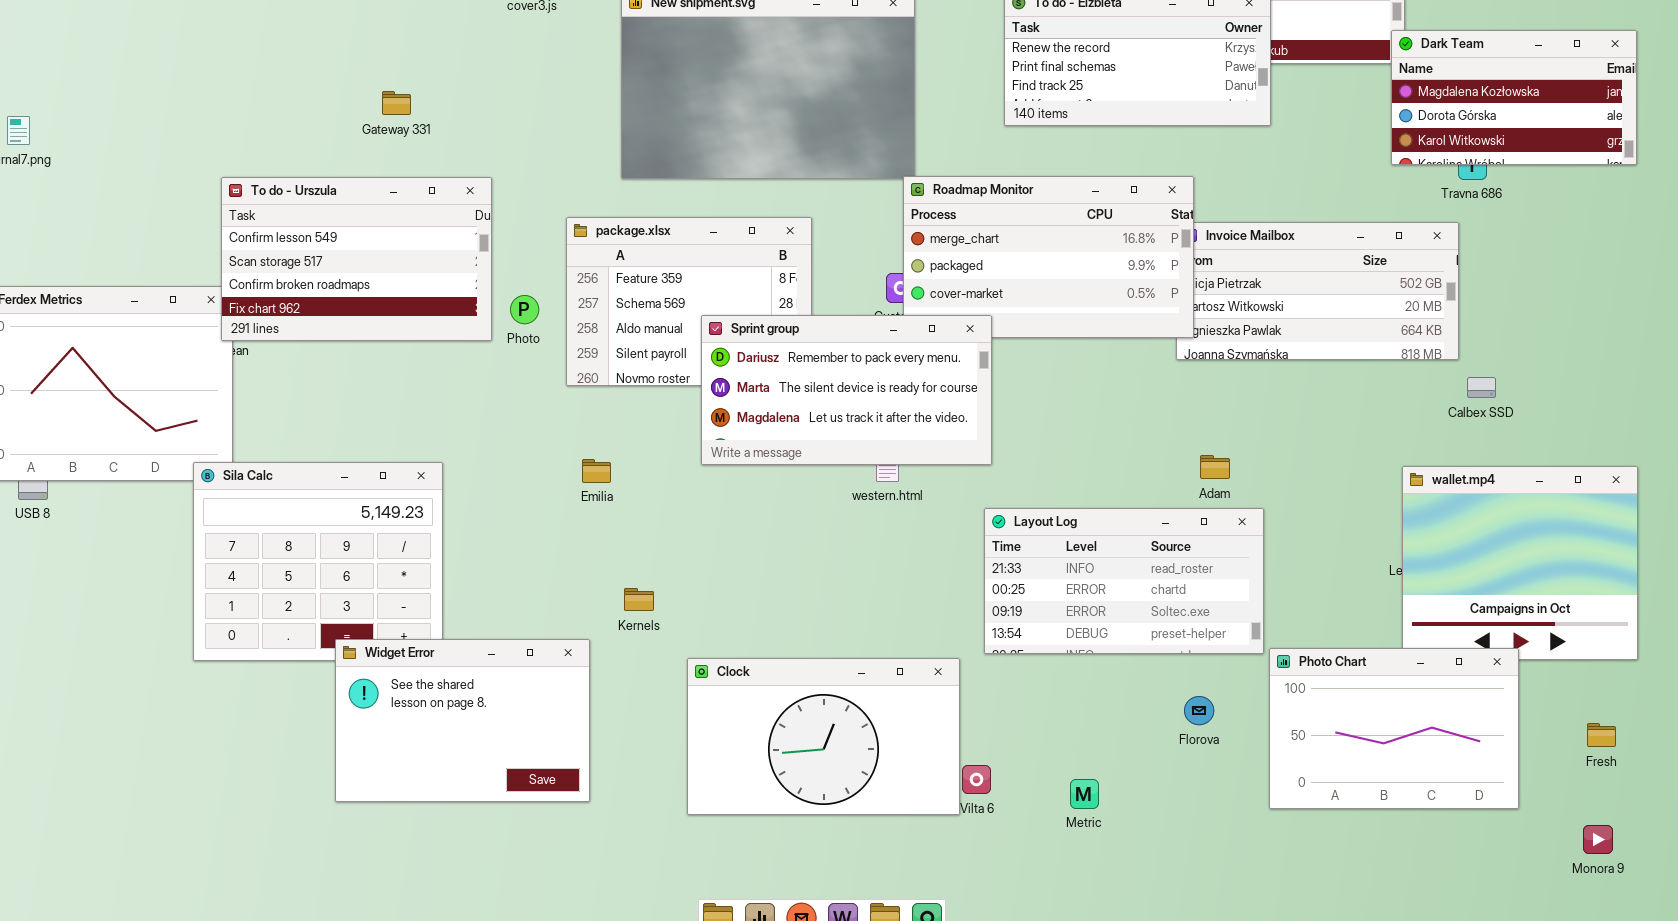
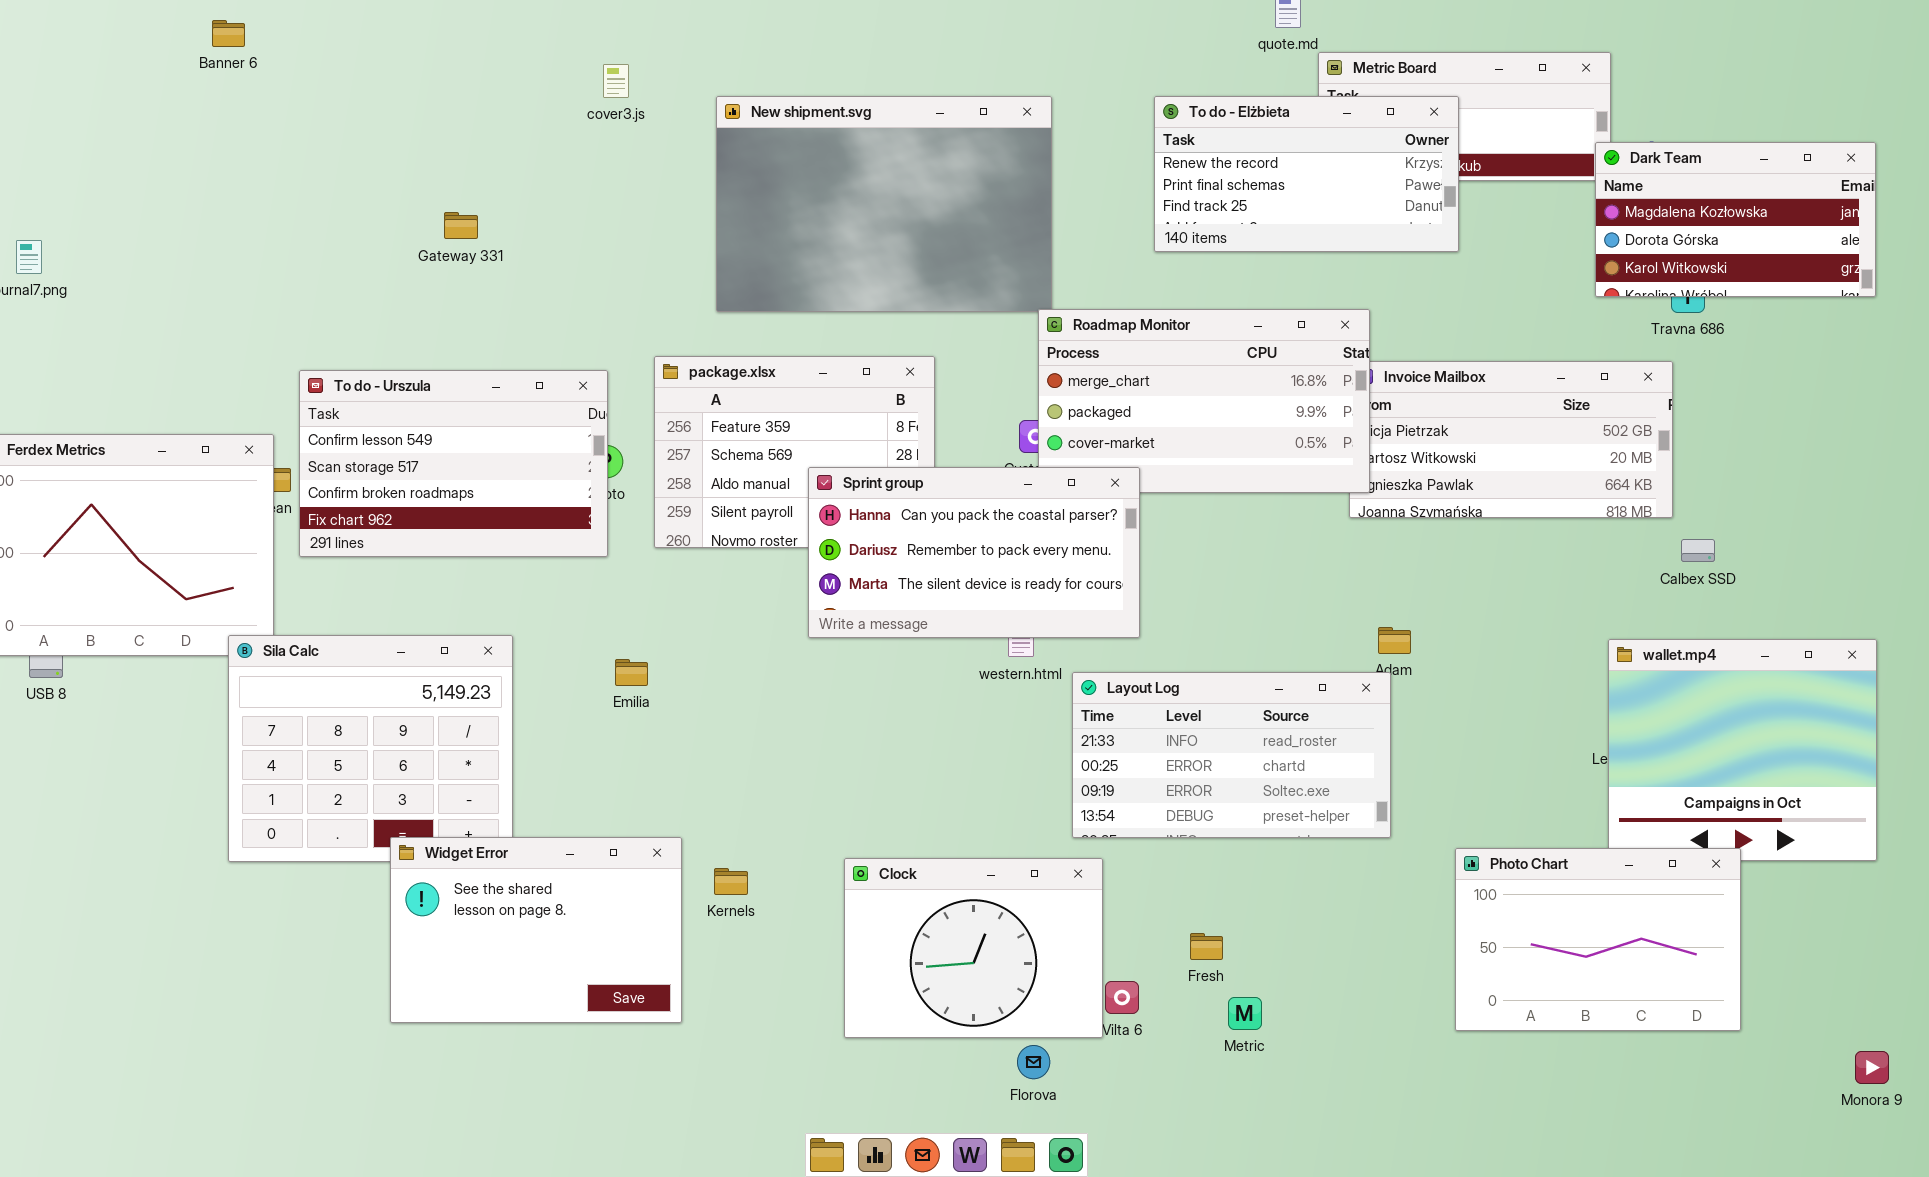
To do - Urszula: [221,177,492,341] -> [299,370,608,557], moved
Sprint group: [701,315,992,465] -> [808,467,1140,638], scrolled up 1 row
Emilia: [582,459,611,483] -> [615,659,648,686], moved
Layout Log: [984,508,1264,654] -> [1072,672,1391,838], moved
Kernels: [624,588,654,611] -> [714,868,748,895], moved
Clock: [687,658,960,815] -> [844,858,1103,1038], resized
Florova: [1184,696,1214,725] -> [1017,1045,1050,1079], moved
Fresh: [1587,723,1616,747] -> [1190,933,1223,960], moved
Monora 9: [1583,825,1613,854] -> [1855,1051,1889,1084], moved

